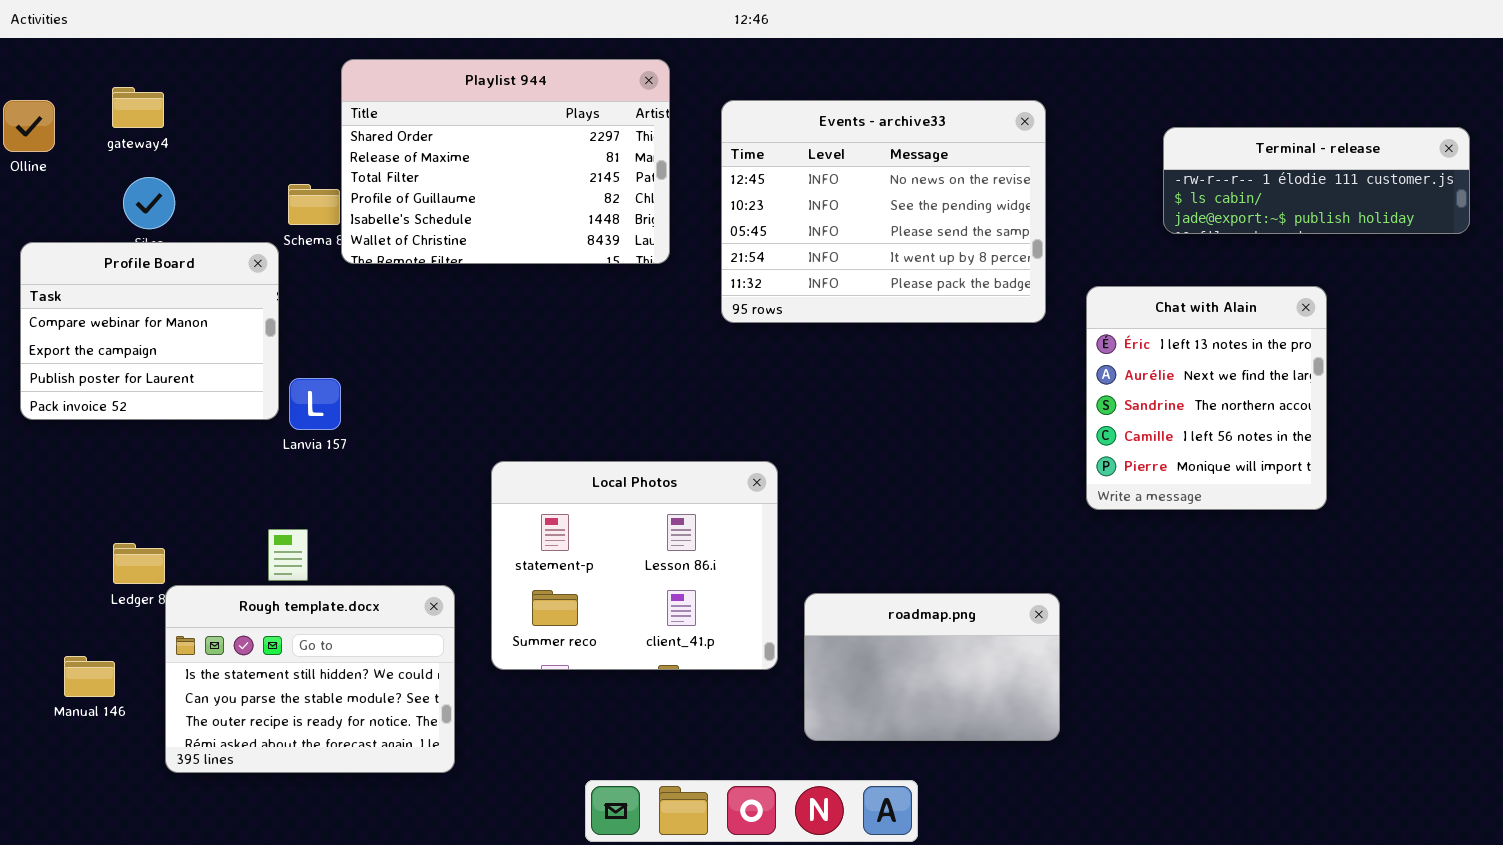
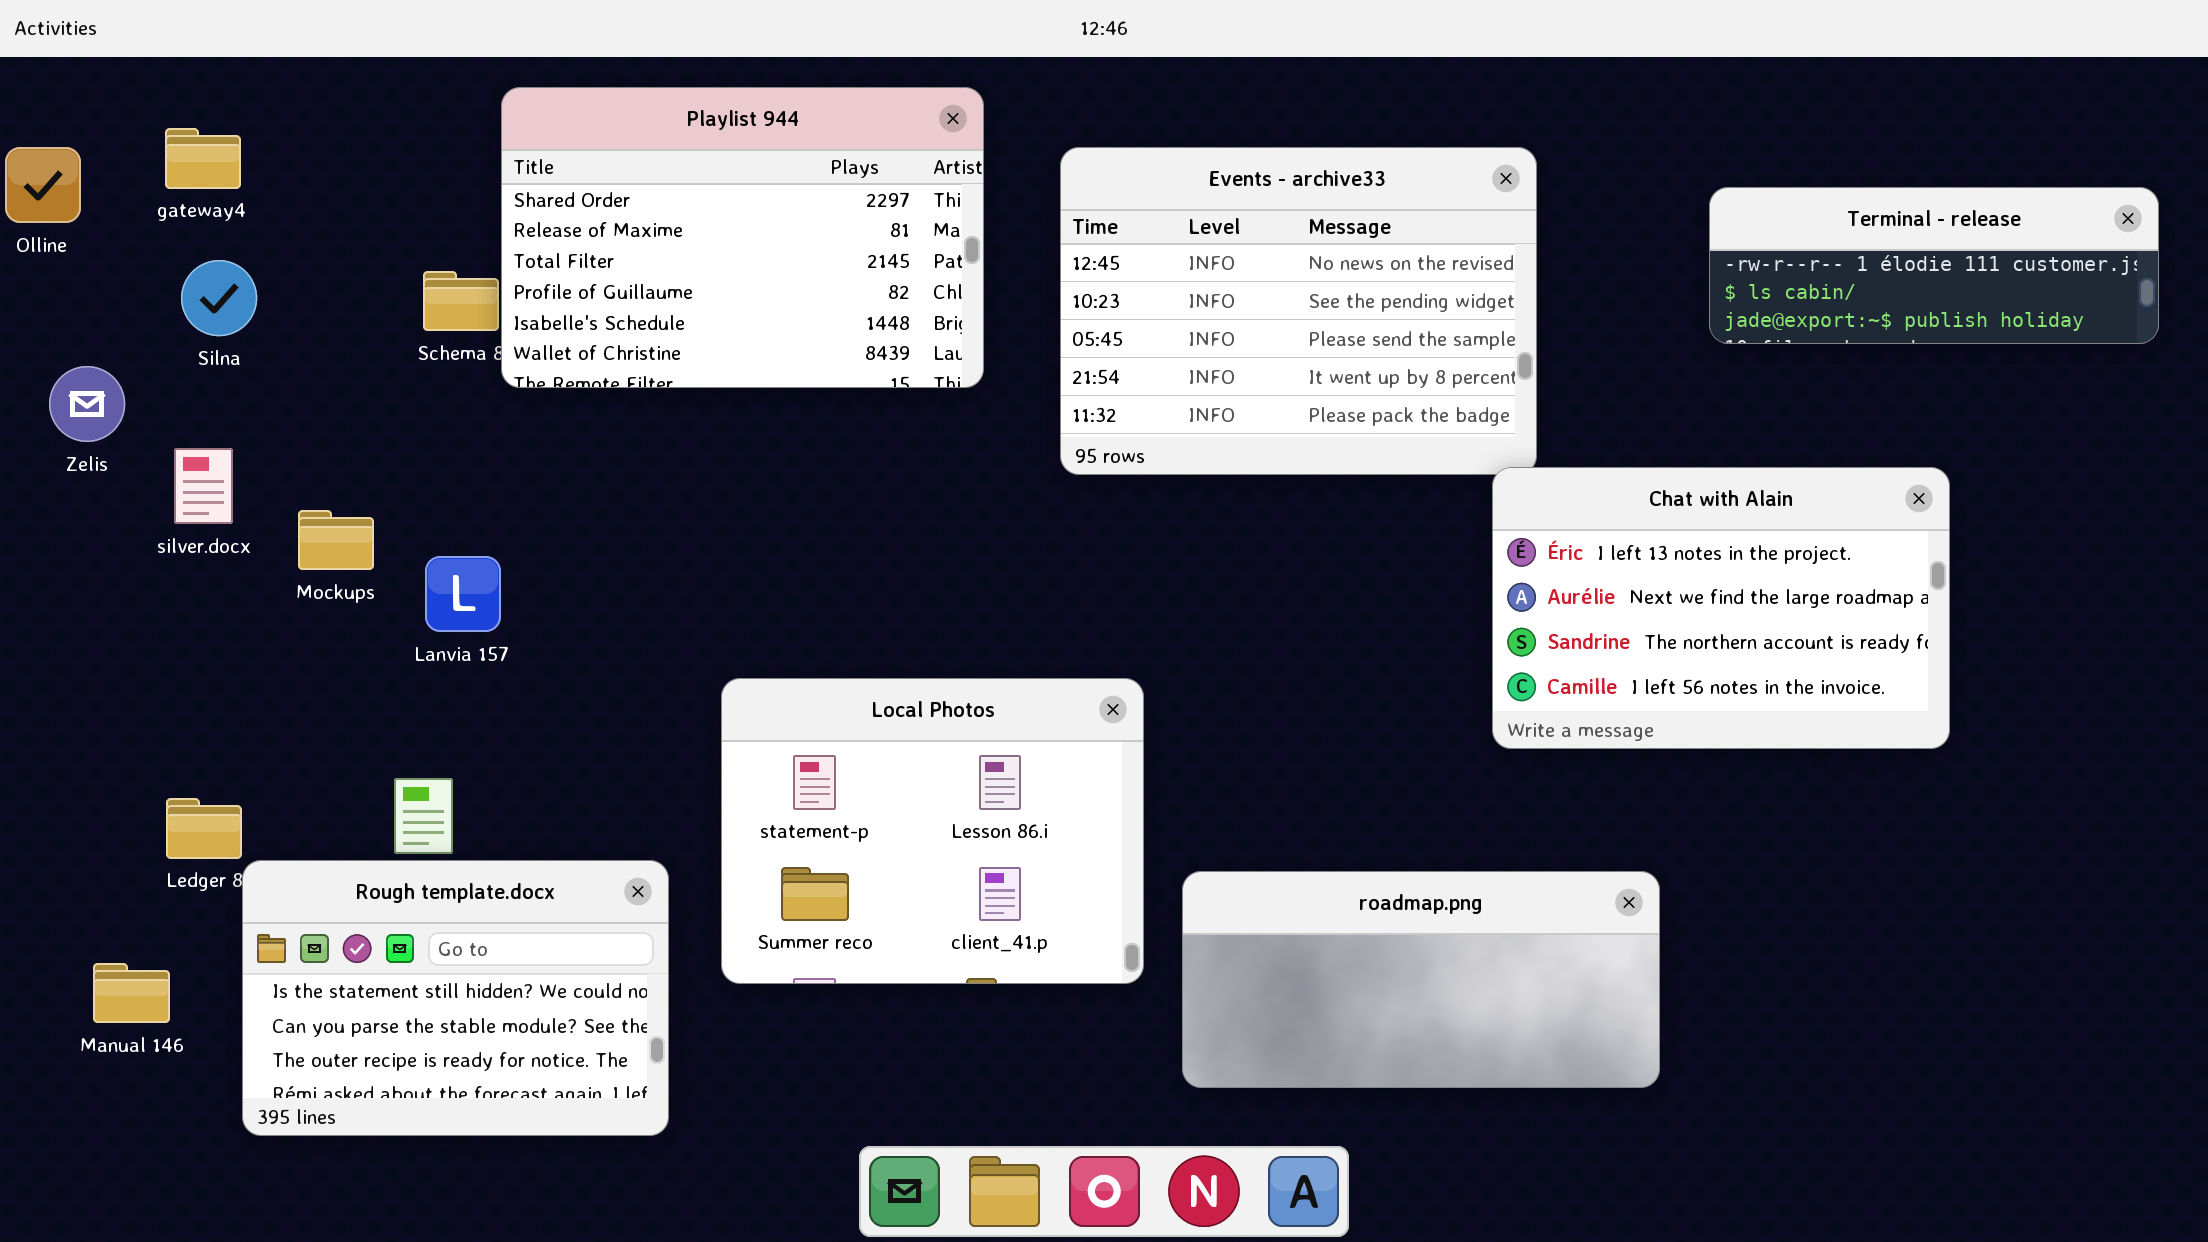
Profile Board: [20,242,279,420] -> none, closed
Chat with Alain: [1086,286,1327,510] -> [1492,467,1950,749], resized
roadmap.png: [804,593,1060,741] -> [1182,871,1660,1088], resized

